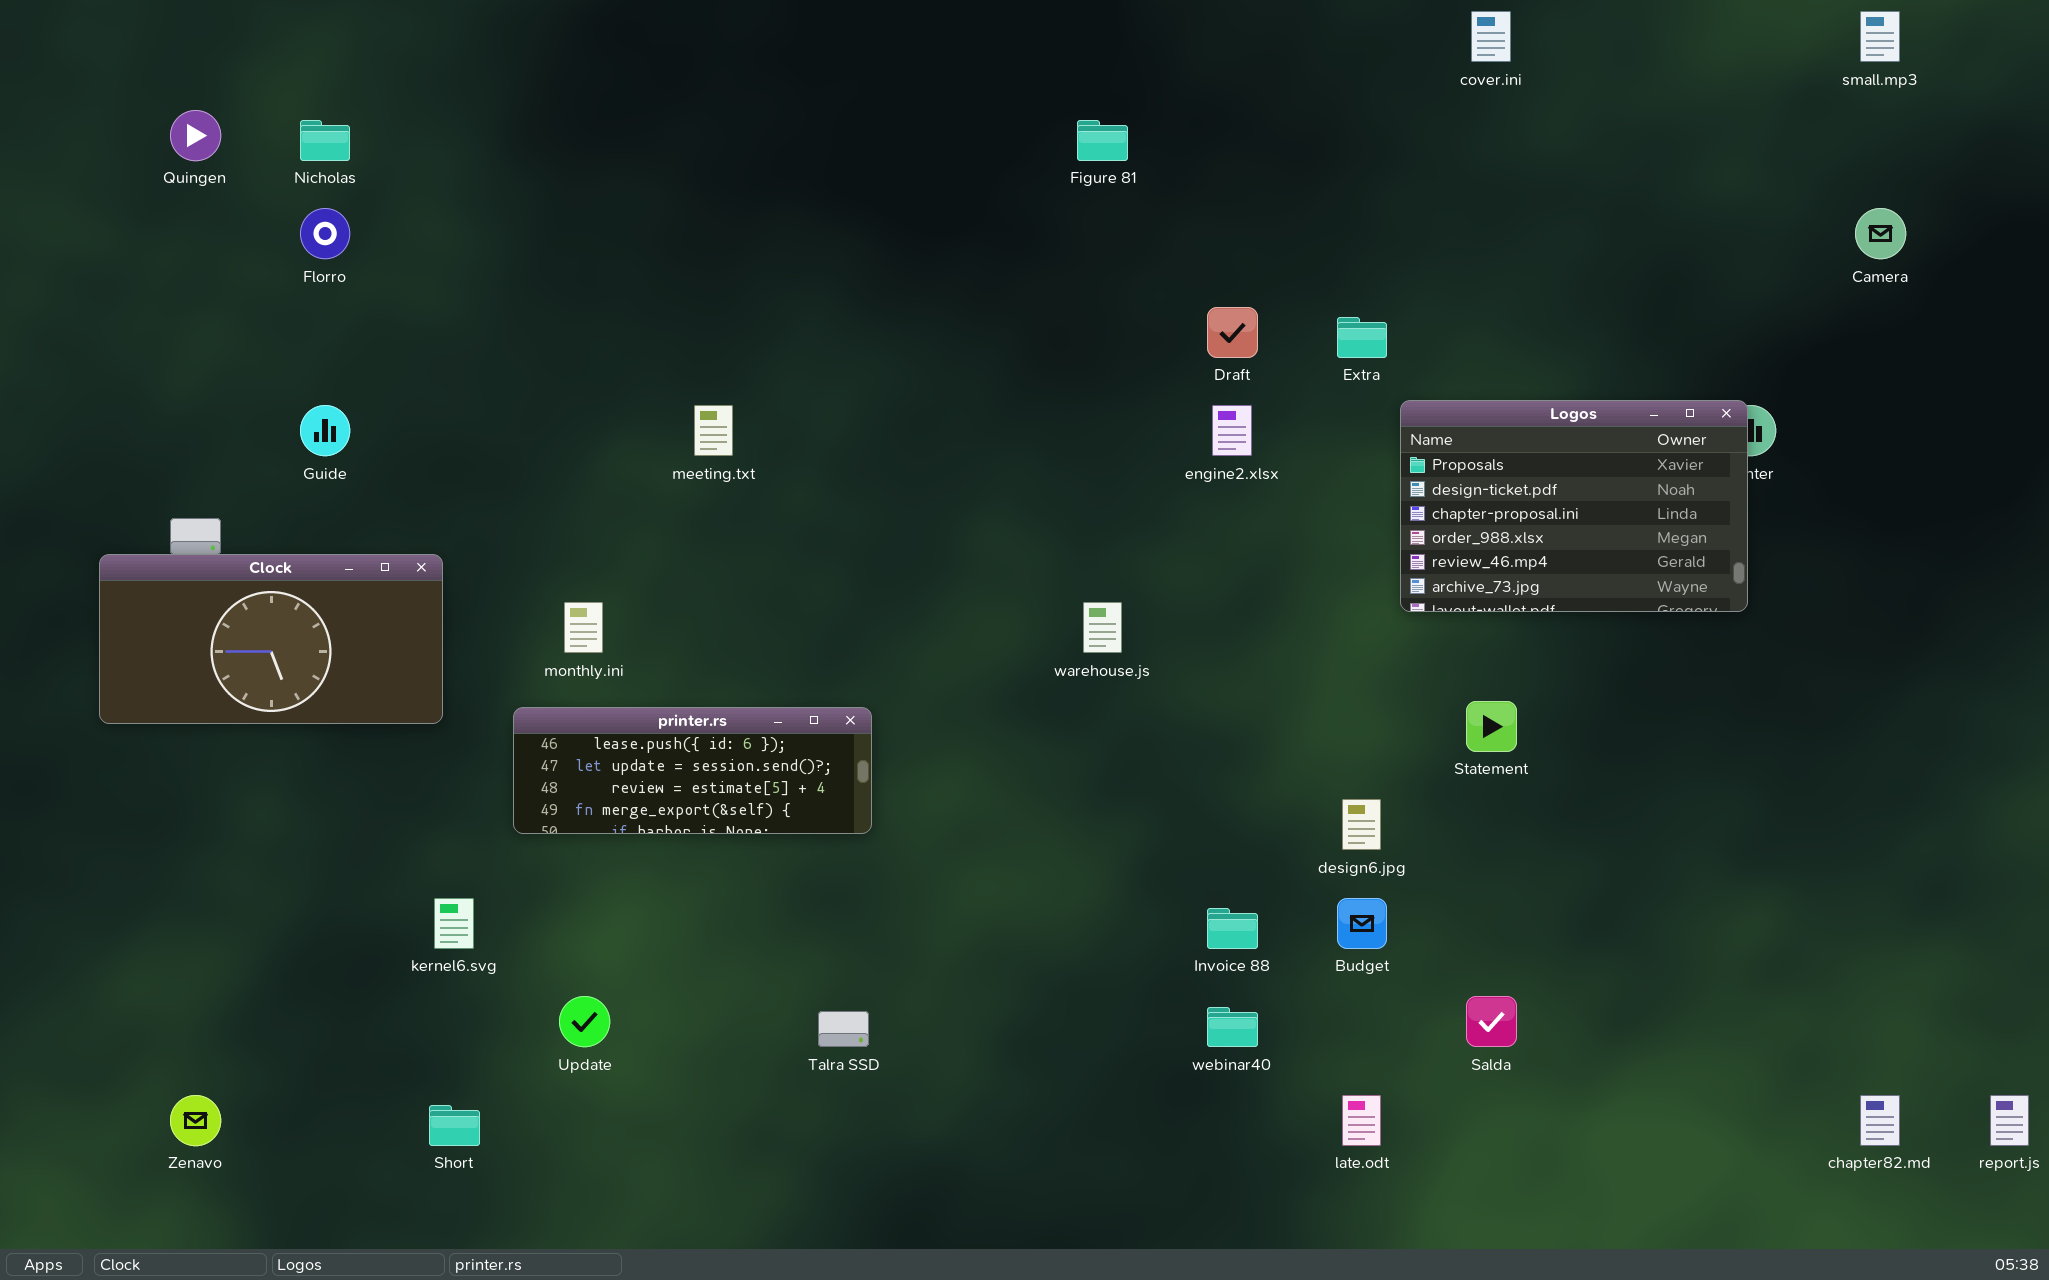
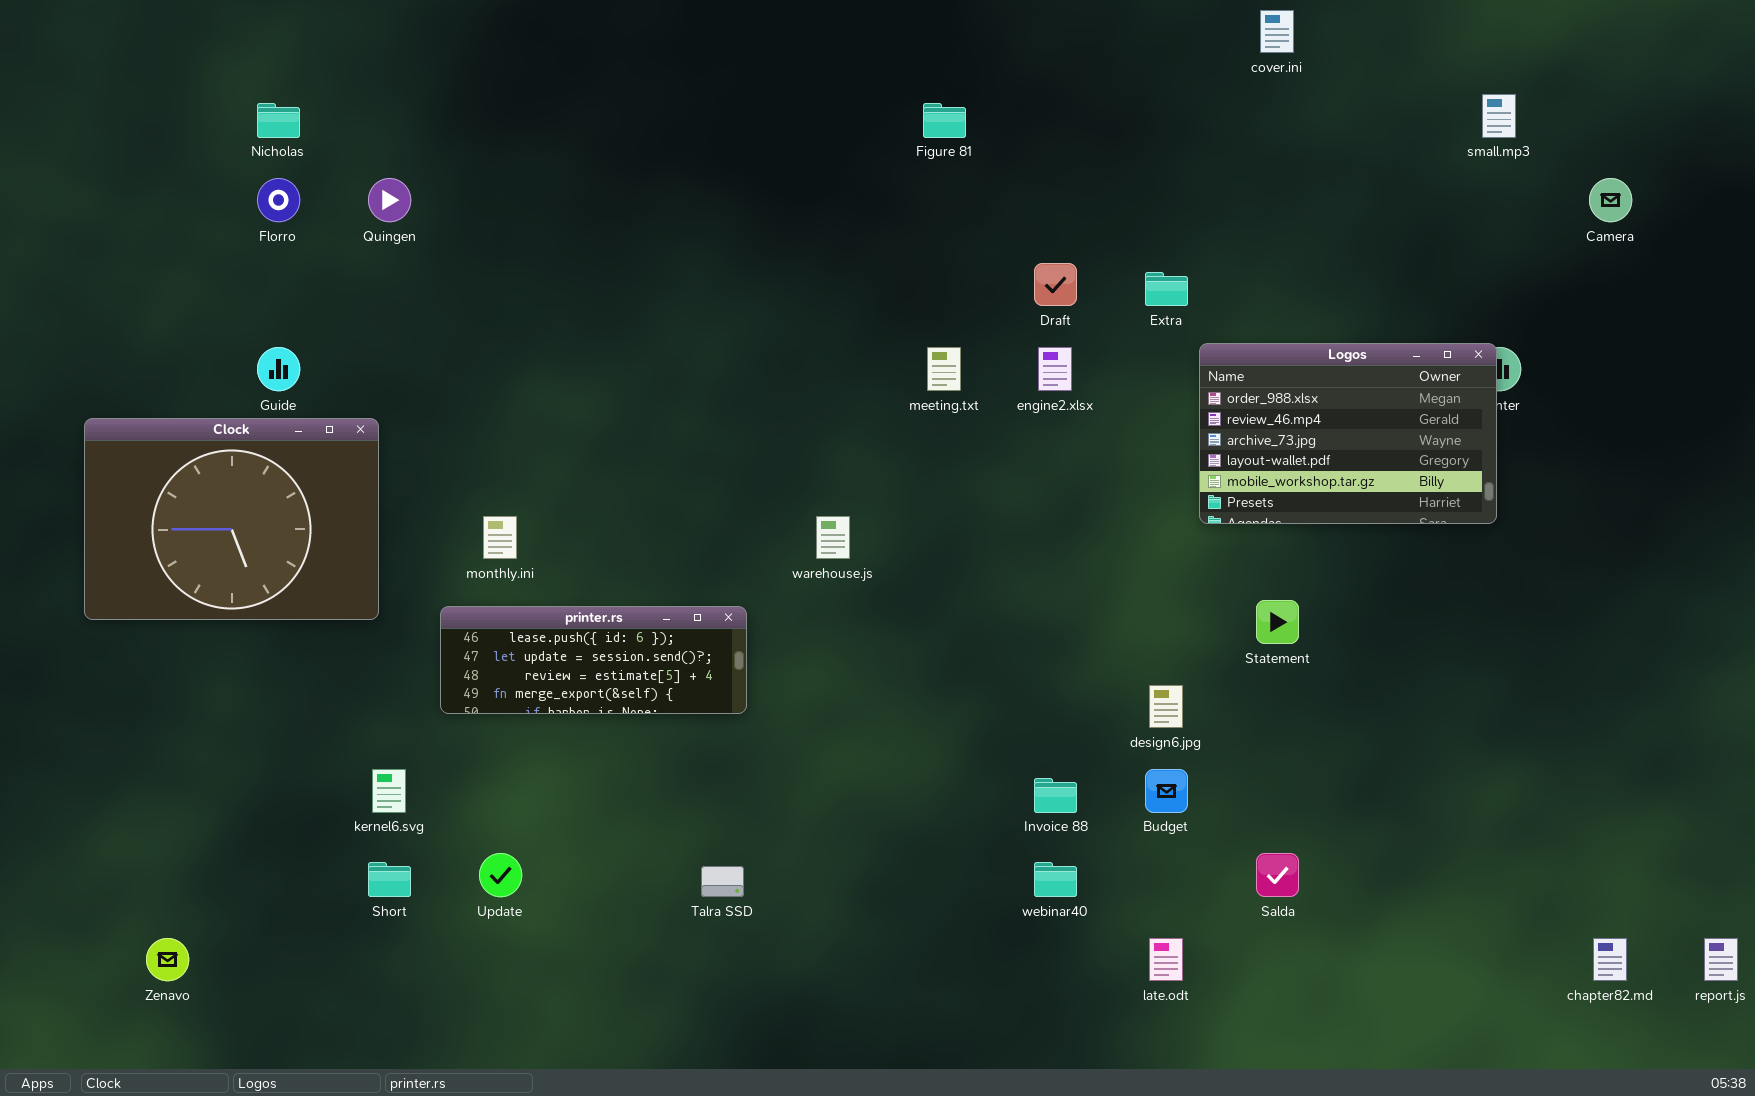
small.mp3: [1860,11,1900,62] -> [1482,94,1516,138], moved
Quingen: [170,110,221,161] -> [368,178,411,222], moved
Logos: [1400,400,1748,612] -> [1199,343,1497,524], scrolled down 3 rows
meeting.txt: [694,405,733,456] -> [927,347,961,391], moved
Clock: [99,554,443,724] -> [84,418,379,620], resized
warehouse.js: [1083,602,1122,653] -> [816,516,850,559], moved
Short: [429,1105,480,1146] -> [368,862,411,897], moved

